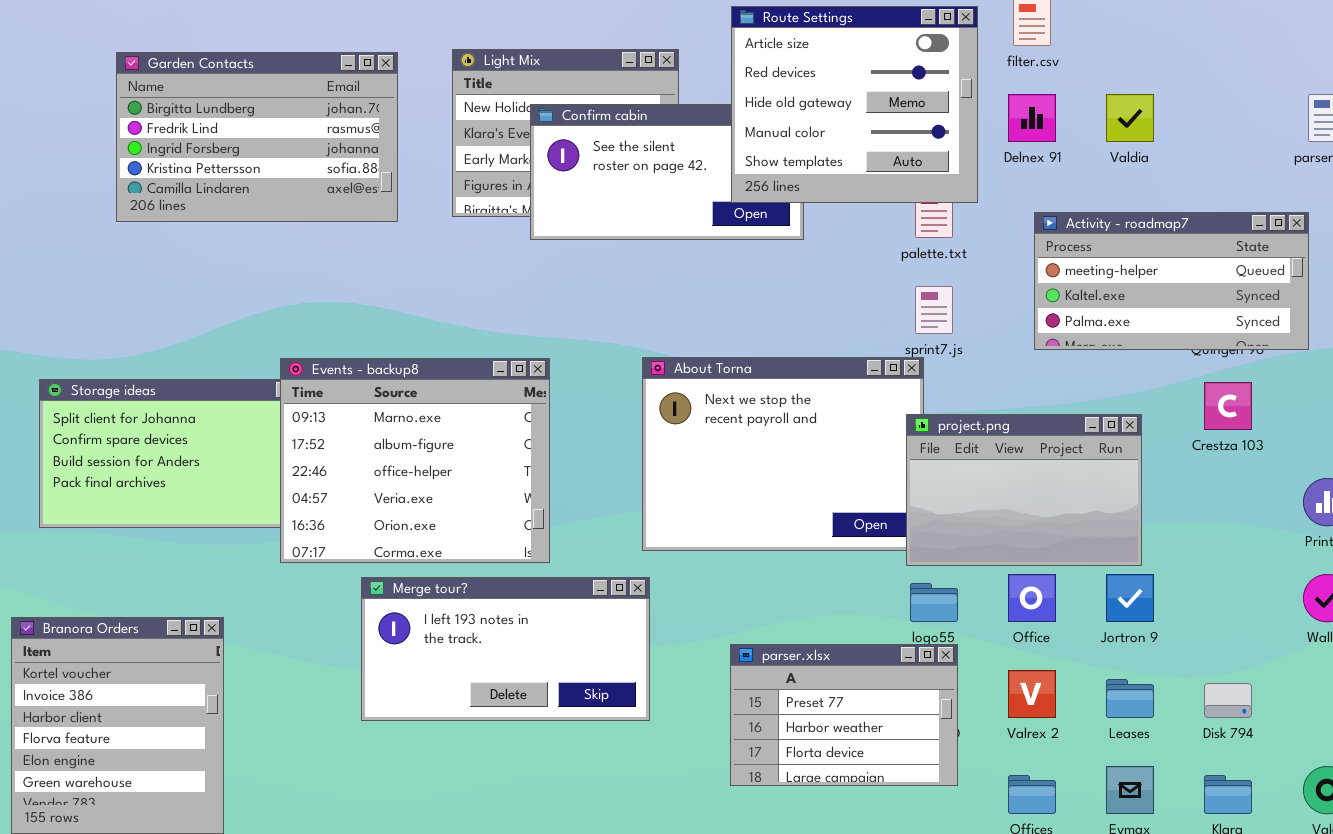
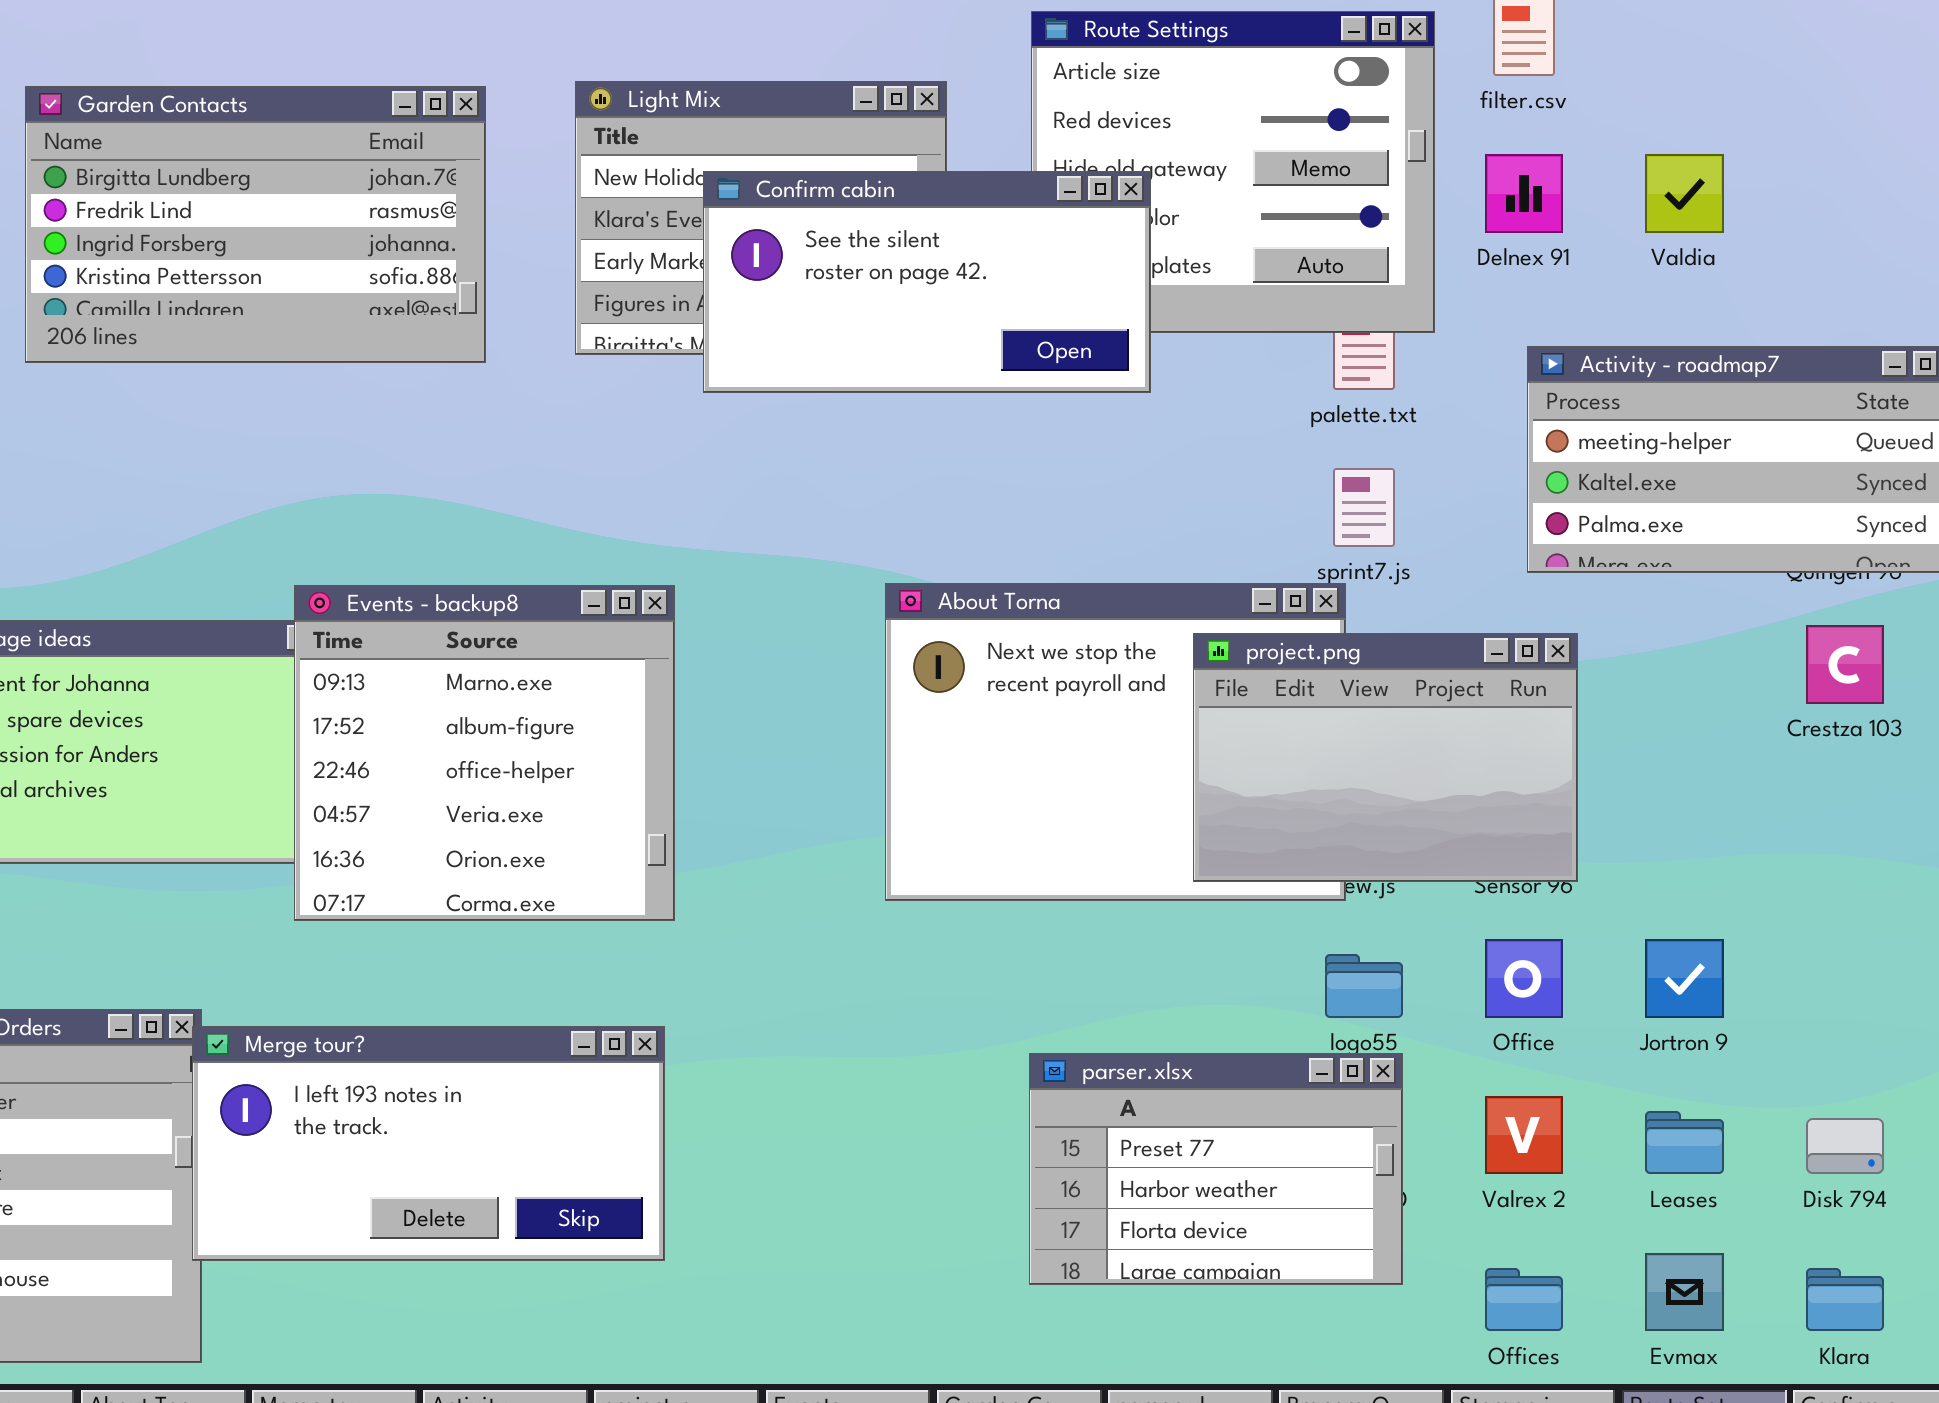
Confirm cabin: [530,104,804,240] -> [703,171,1151,393], raised
Events - backup8: [280,358,550,563] -> [294,585,675,921], resized
project.png: [906,414,1142,566] -> [1193,633,1578,882], moved
Merge tour?: [361,577,650,721] -> [192,1026,665,1261], moved

